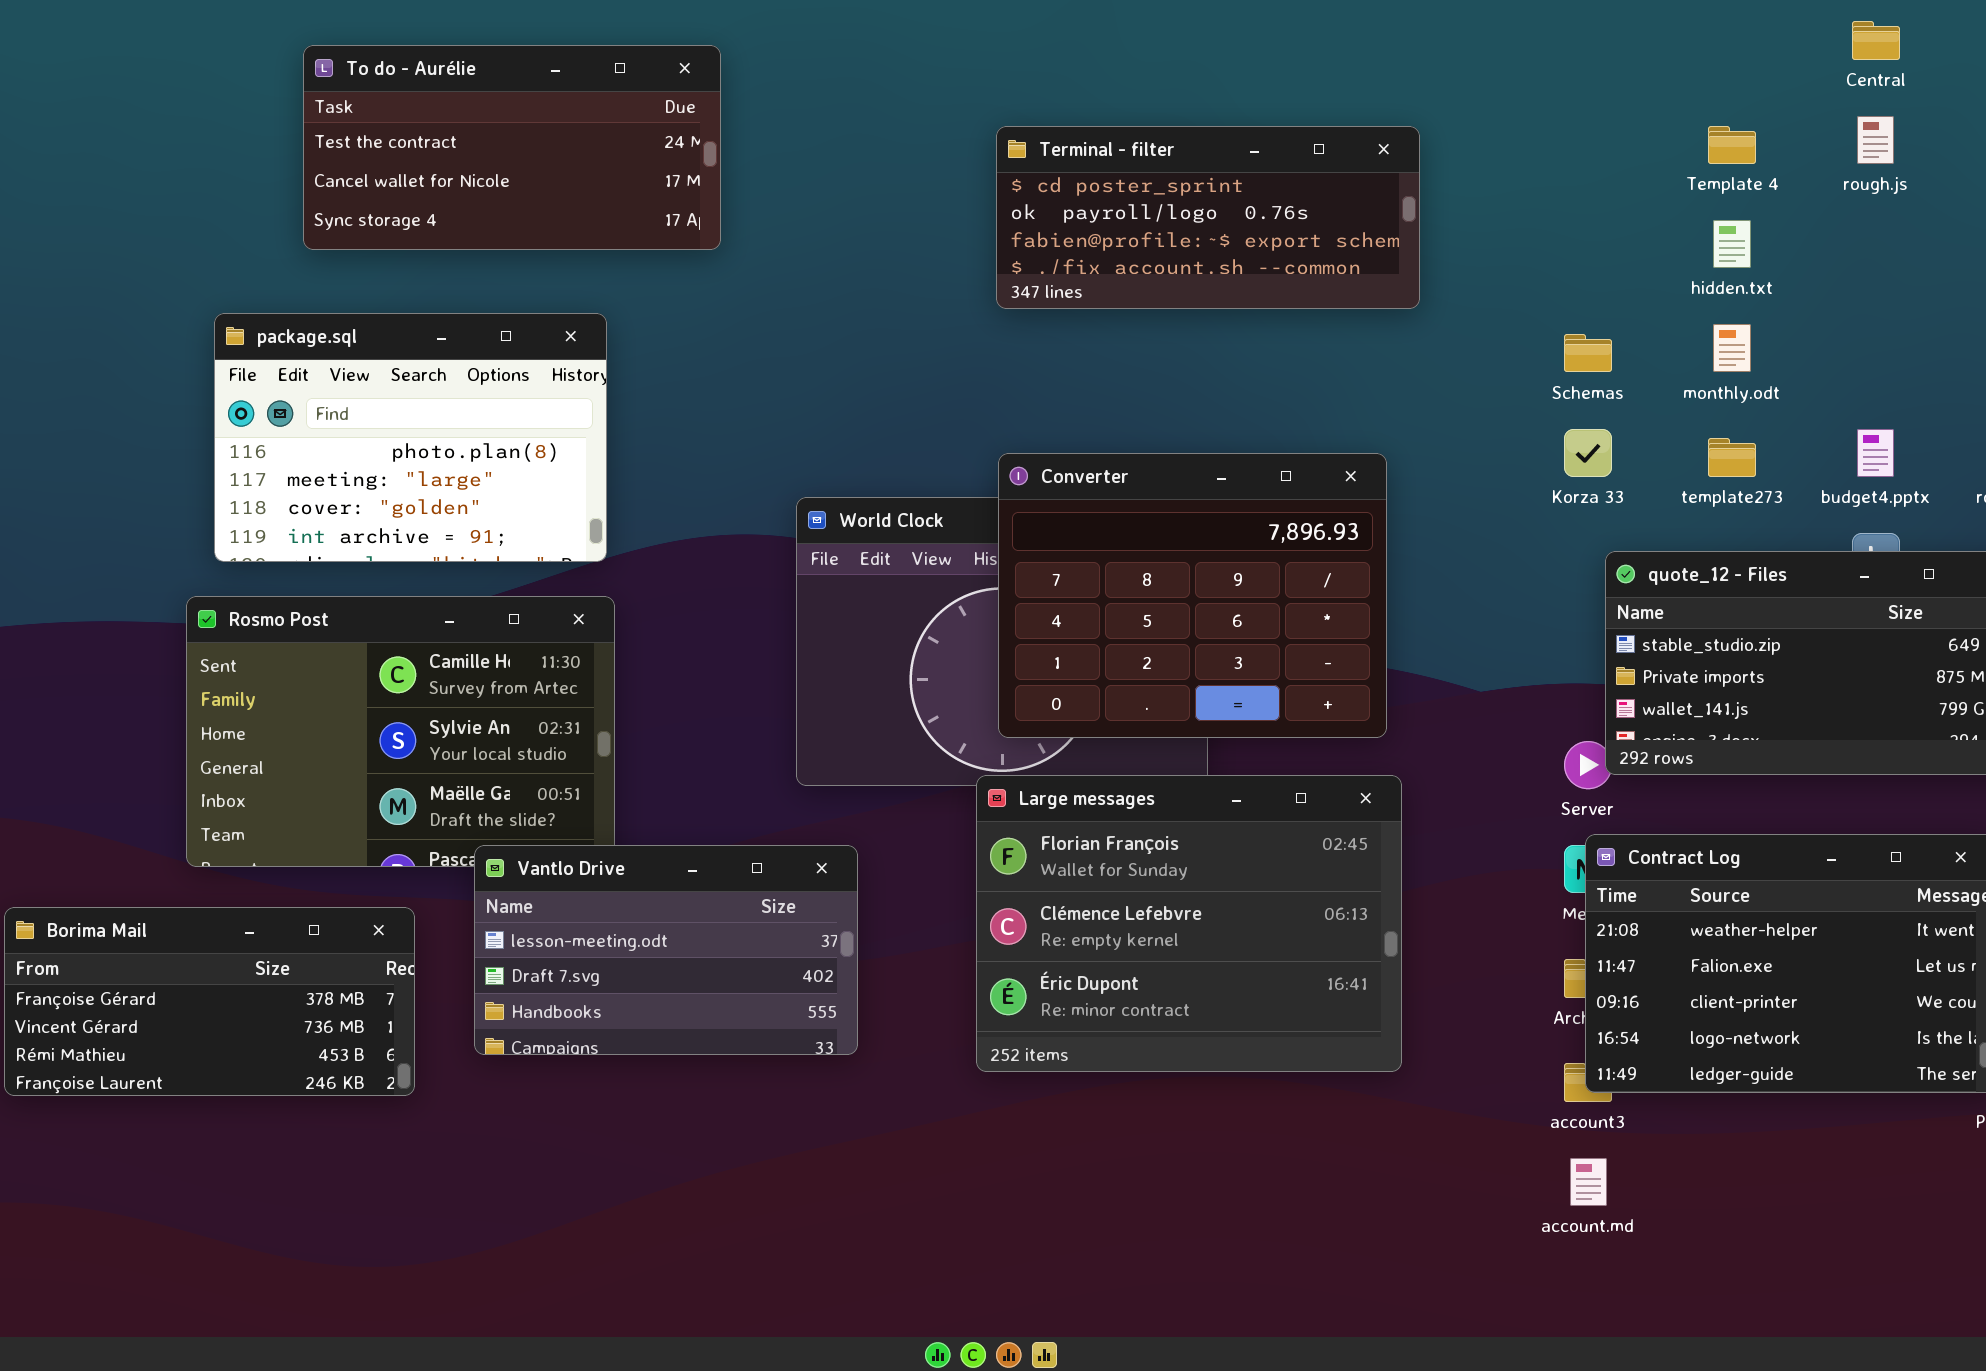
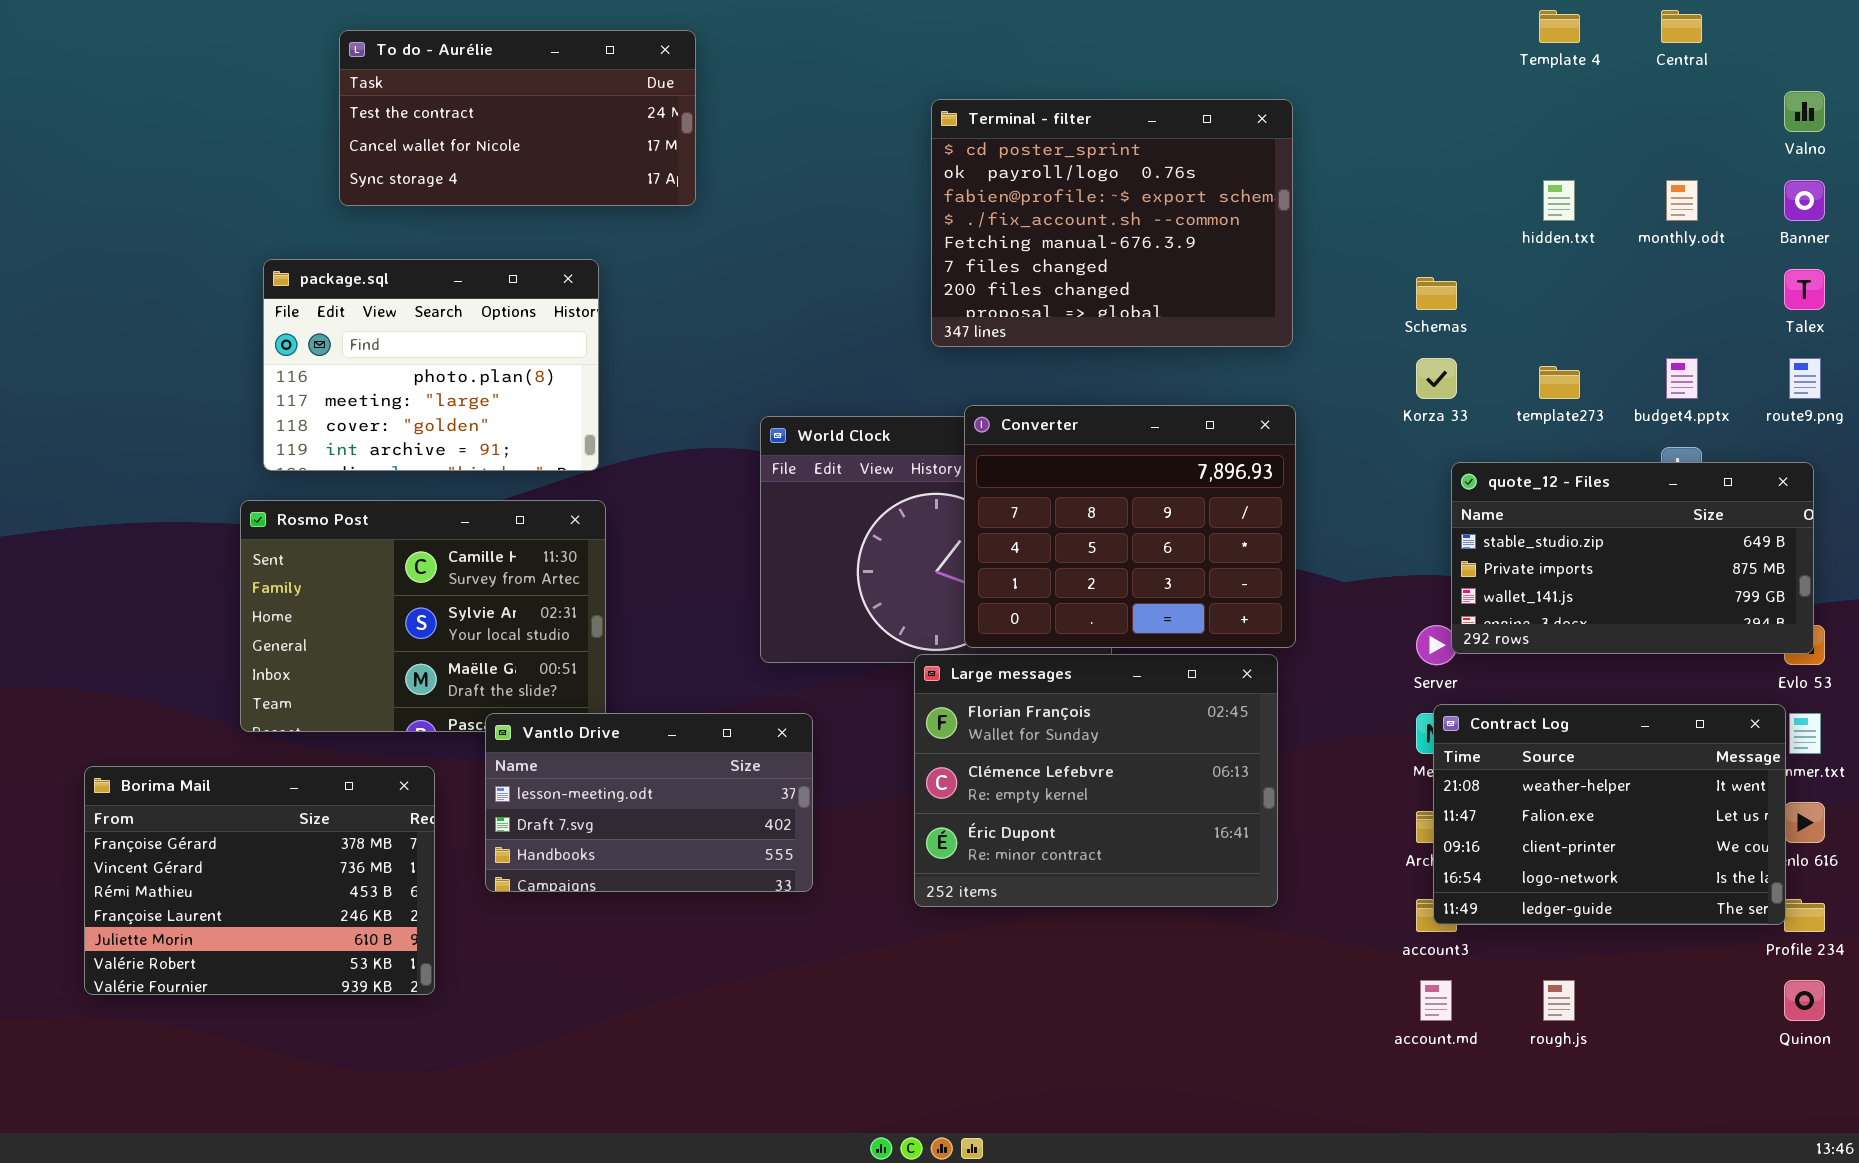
rough.js: [1857,116,1894,164] -> [1543,980,1575,1021], moved
Terminal - filter: [996,126,1420,309] -> [931,99,1293,347], resized
Template 4: [1708,126,1756,164] -> [1539,10,1580,43], moved
monthly.odt: [1713,324,1751,372] -> [1666,180,1698,221], moved
Converter: [998,453,1387,738] -> [964,405,1296,648], moved
Borima Mail: [4,907,415,1096] -> [84,766,435,995], resized

